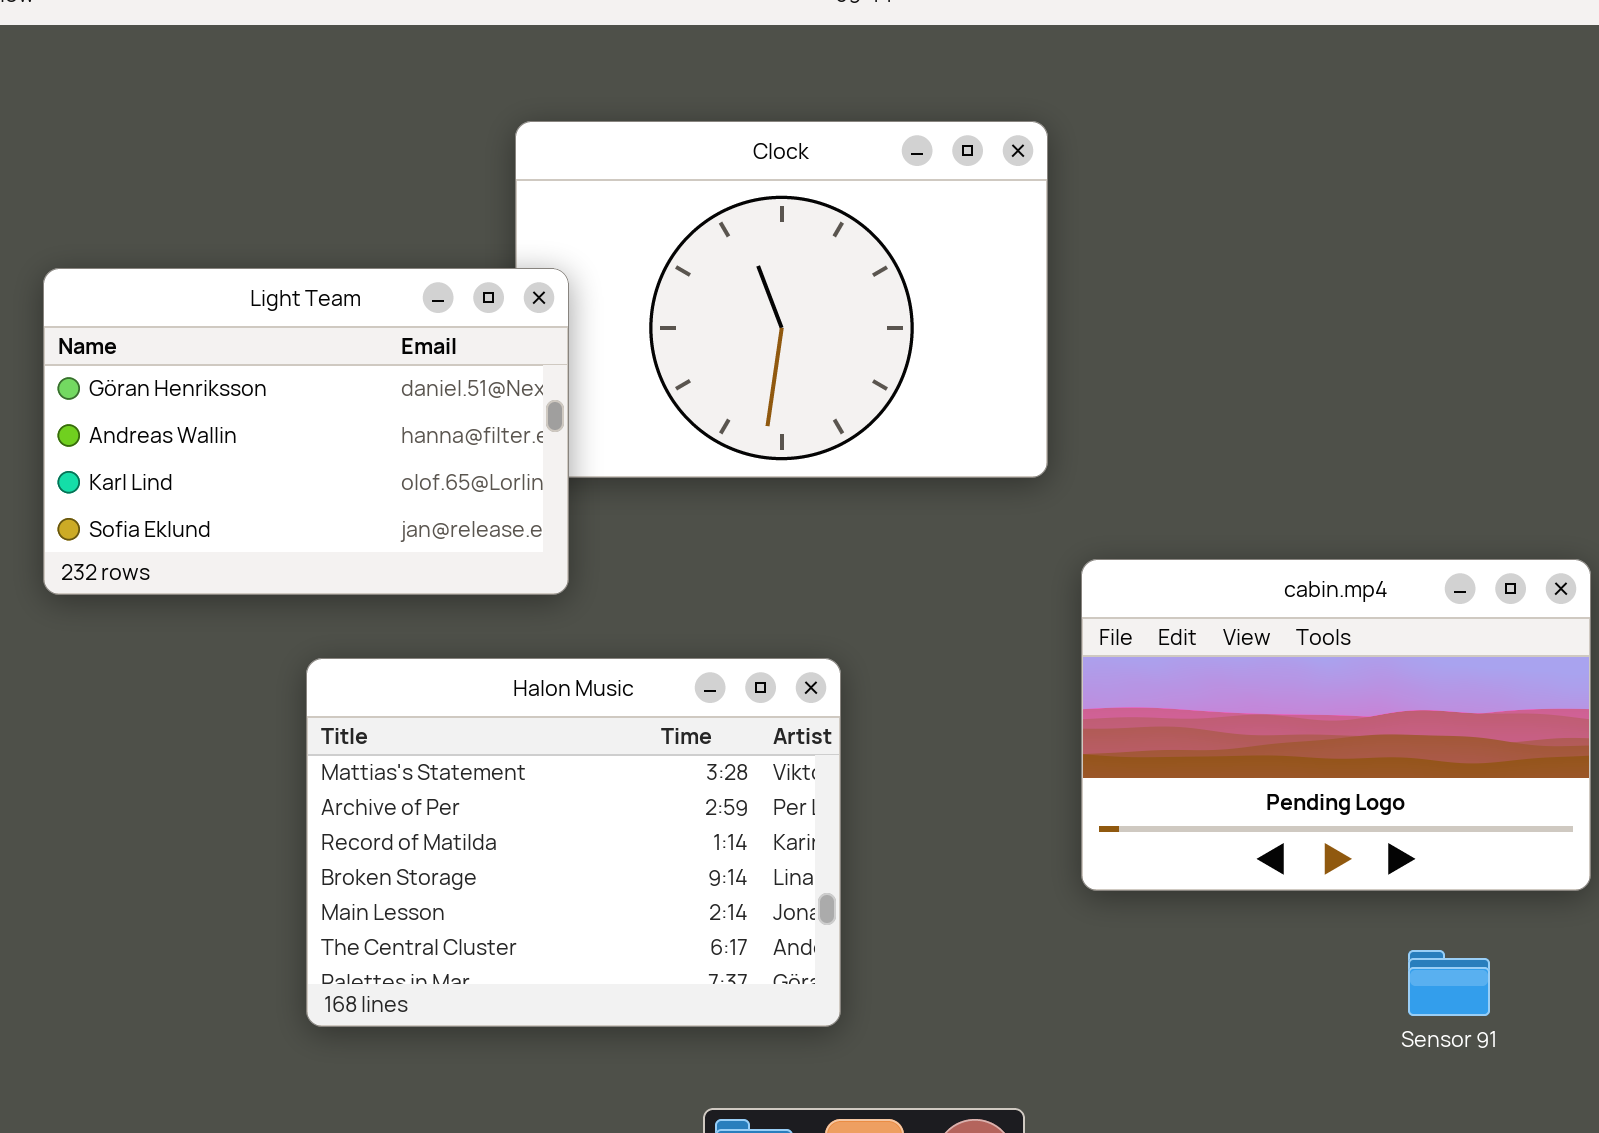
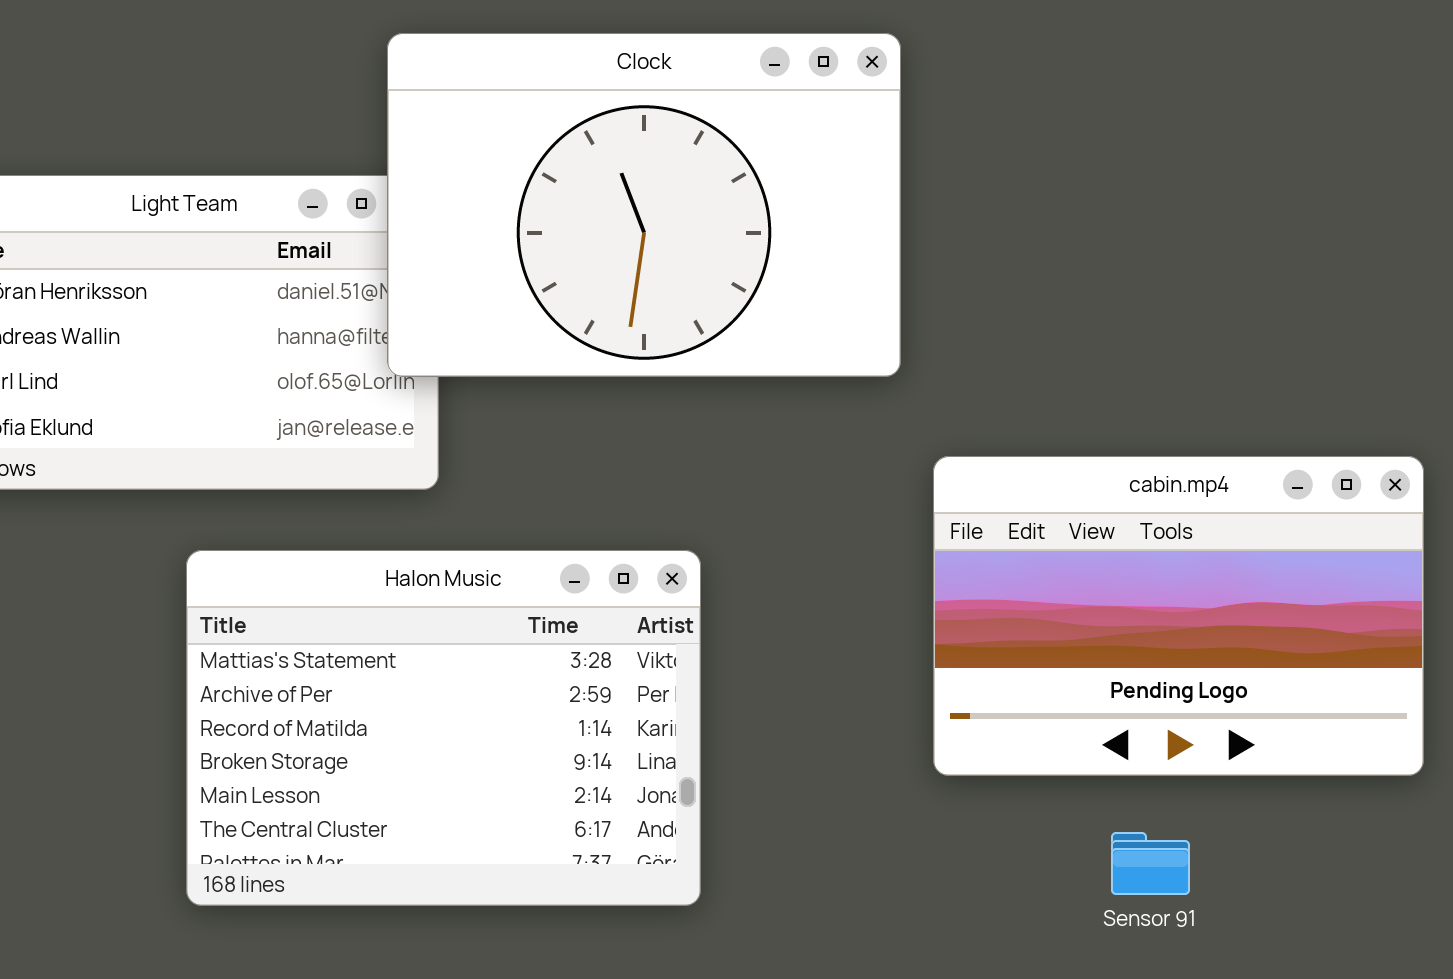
Clock: [515,121,1048,478] -> [387,33,901,377], raised
Sensor 91: [1408,950,1490,1016] -> [1111,832,1190,895], moved

